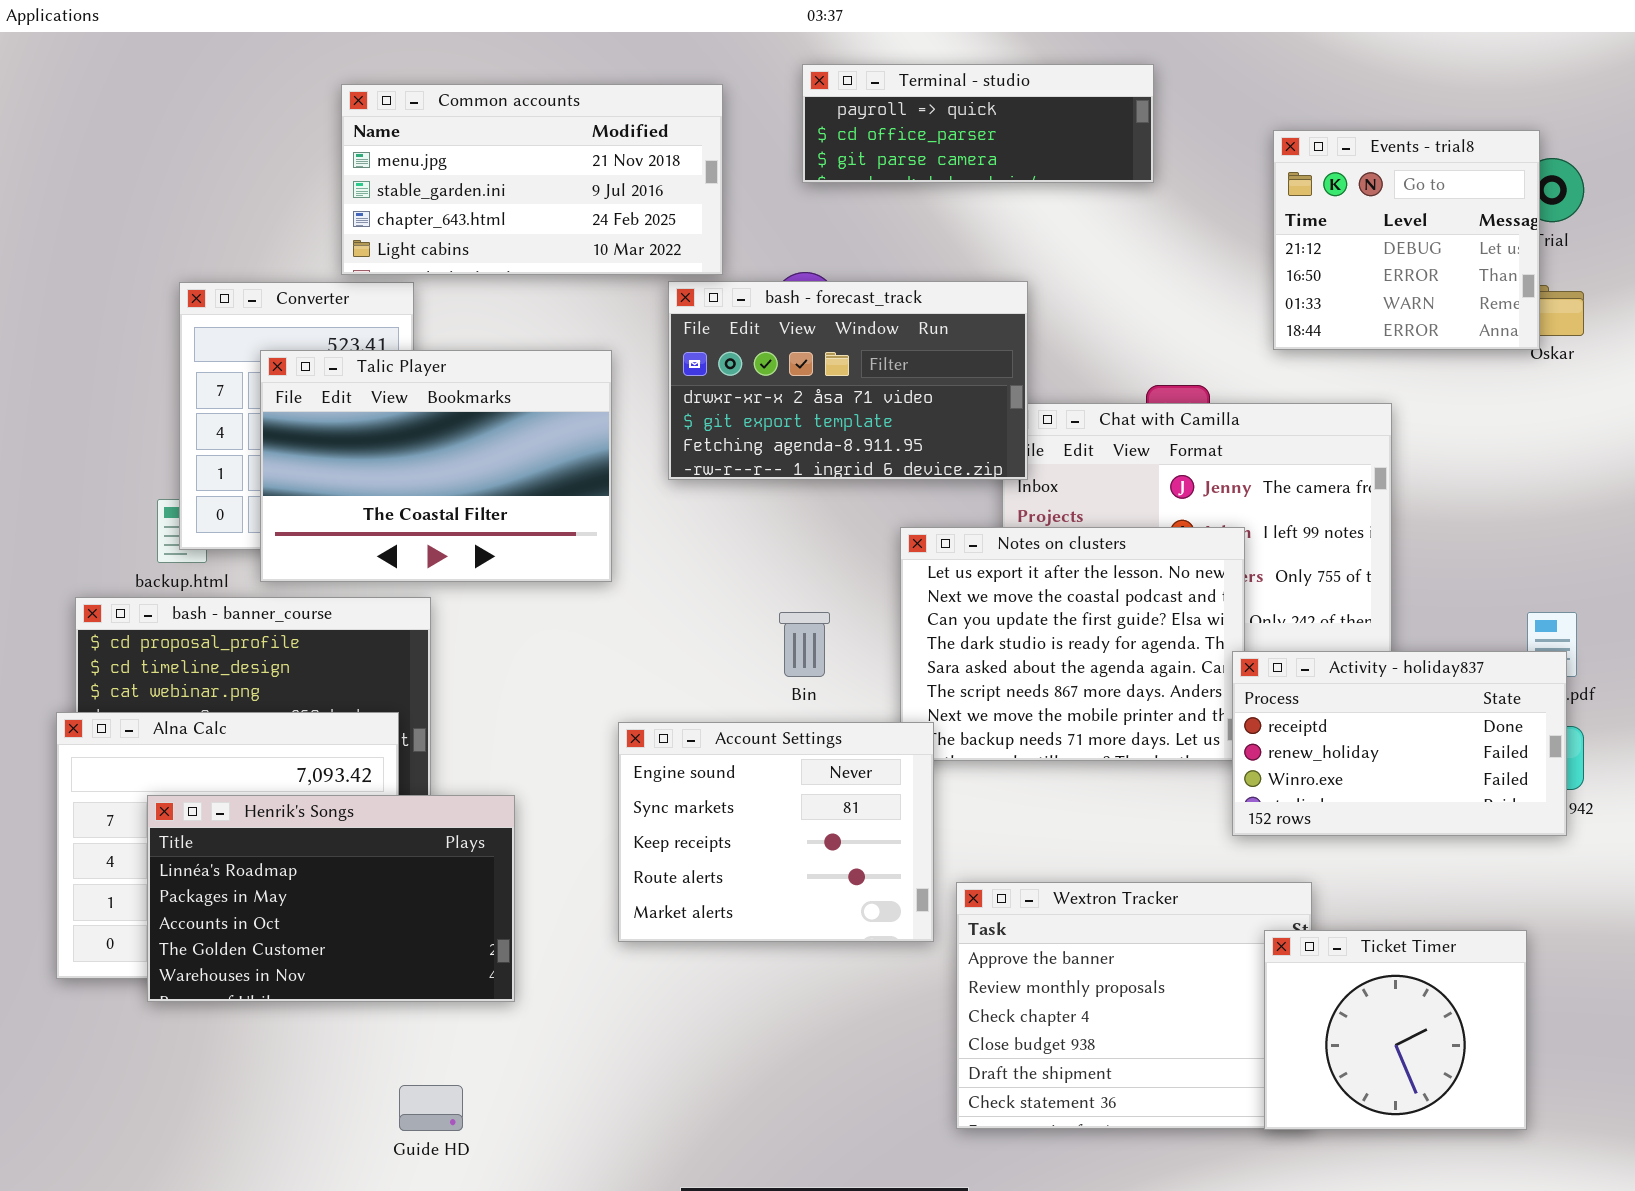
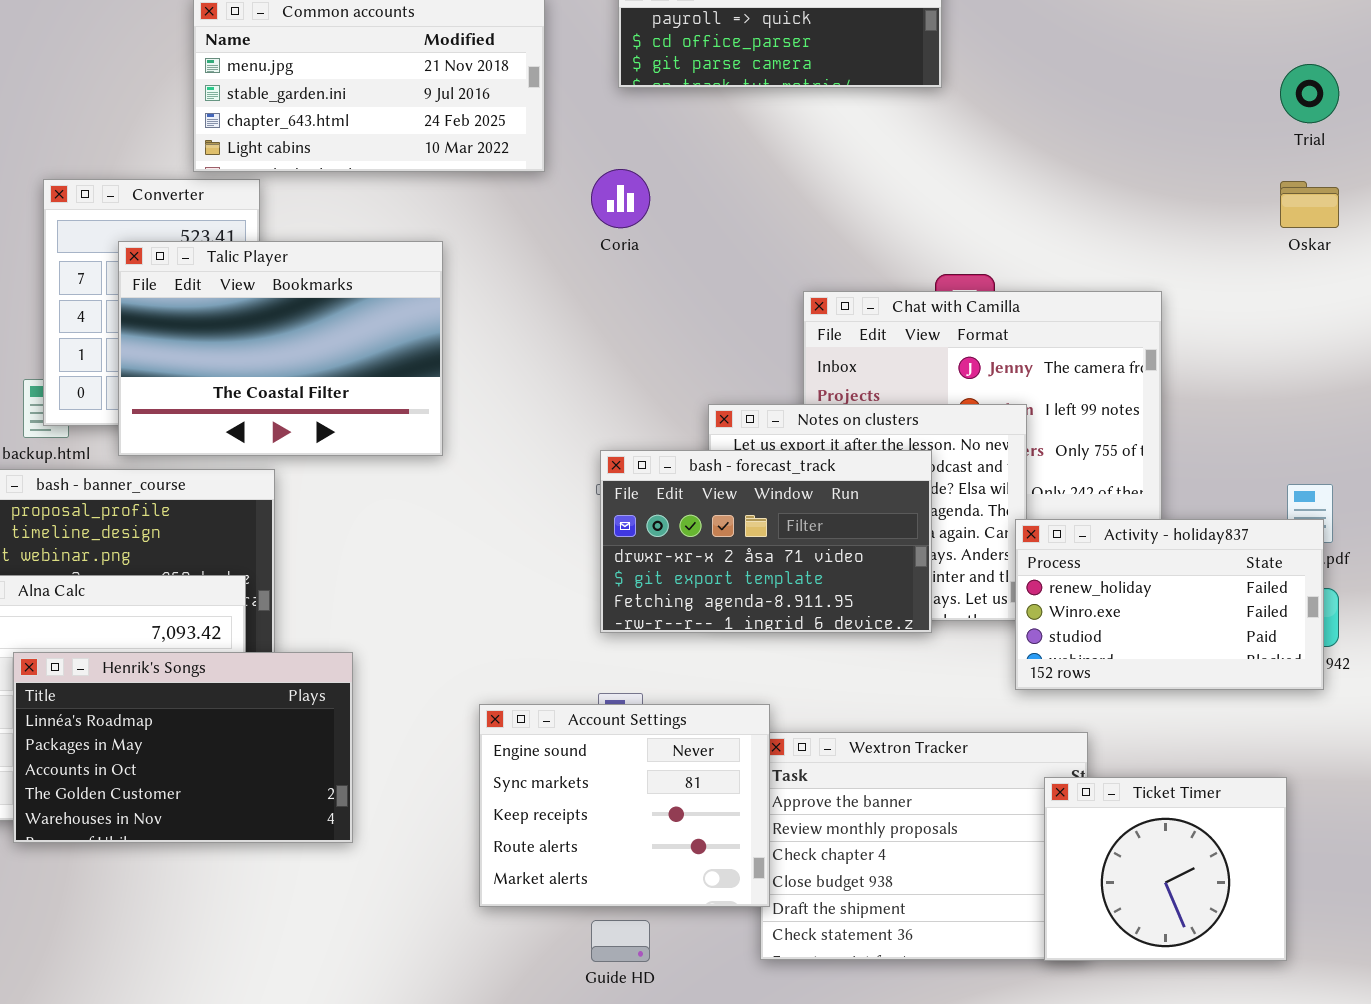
Events - trial8: [1273,130,1540,350] -> none, closed
bash - forecast_track: [668,281,1028,480] -> [600,450,932,633], moved
Activity - holiday837: [1232,651,1567,836] -> [1015,519,1324,690], scrolled down 1 row
Account Settings: [618,722,934,942] -> [479,704,770,907], moved
Guide HD: [399,1085,463,1131] -> [591,920,650,962], moved

